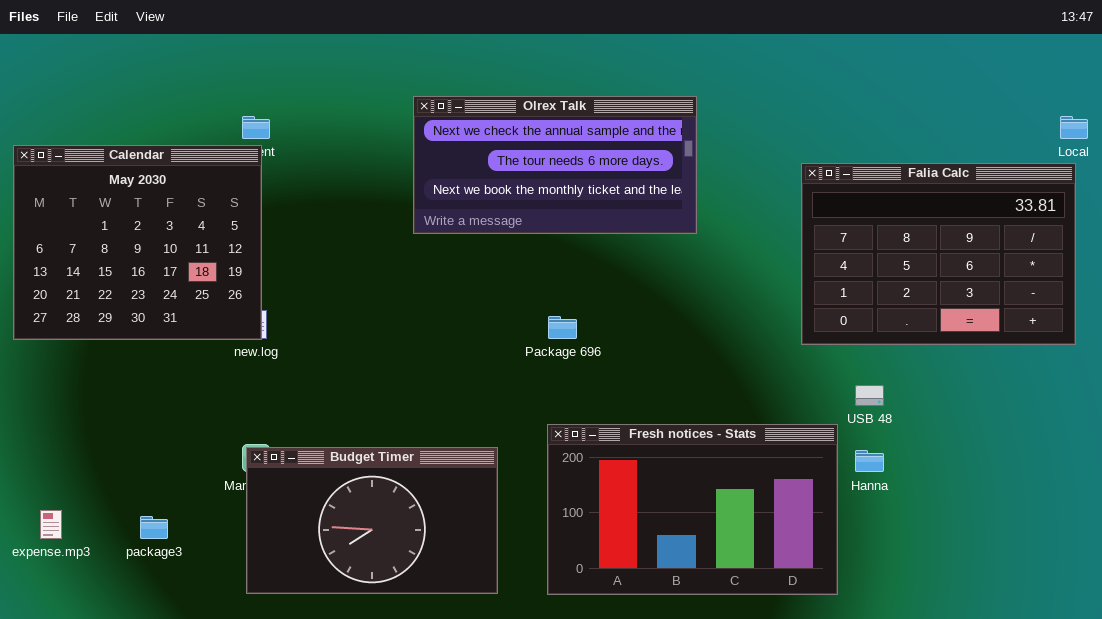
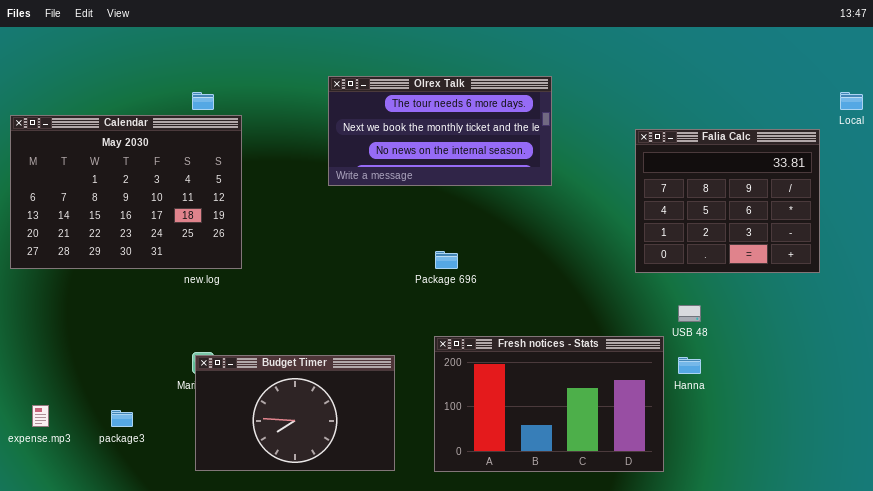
Olrex Talk: [413,96,697,234] -> [328,76,552,186], scrolled down 1 row
Calendar: [13,145,262,340] -> [10,115,242,269], resized
Falia Calc: [801,163,1076,345] -> [635,129,820,273], resized

